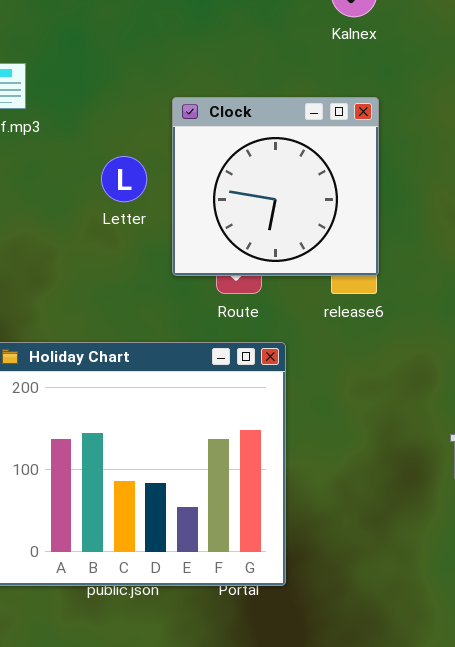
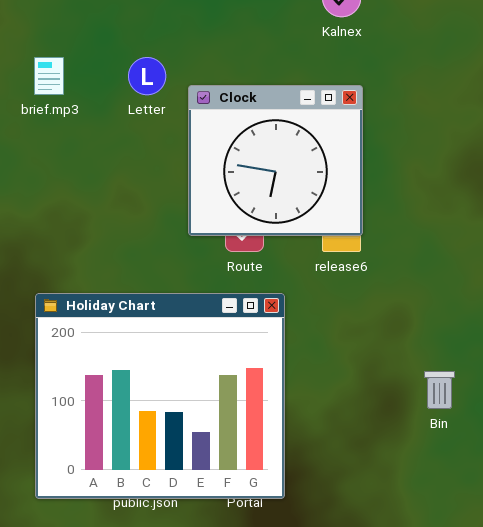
Letter: [101,156,147,202] -> [128,57,166,95], moved

